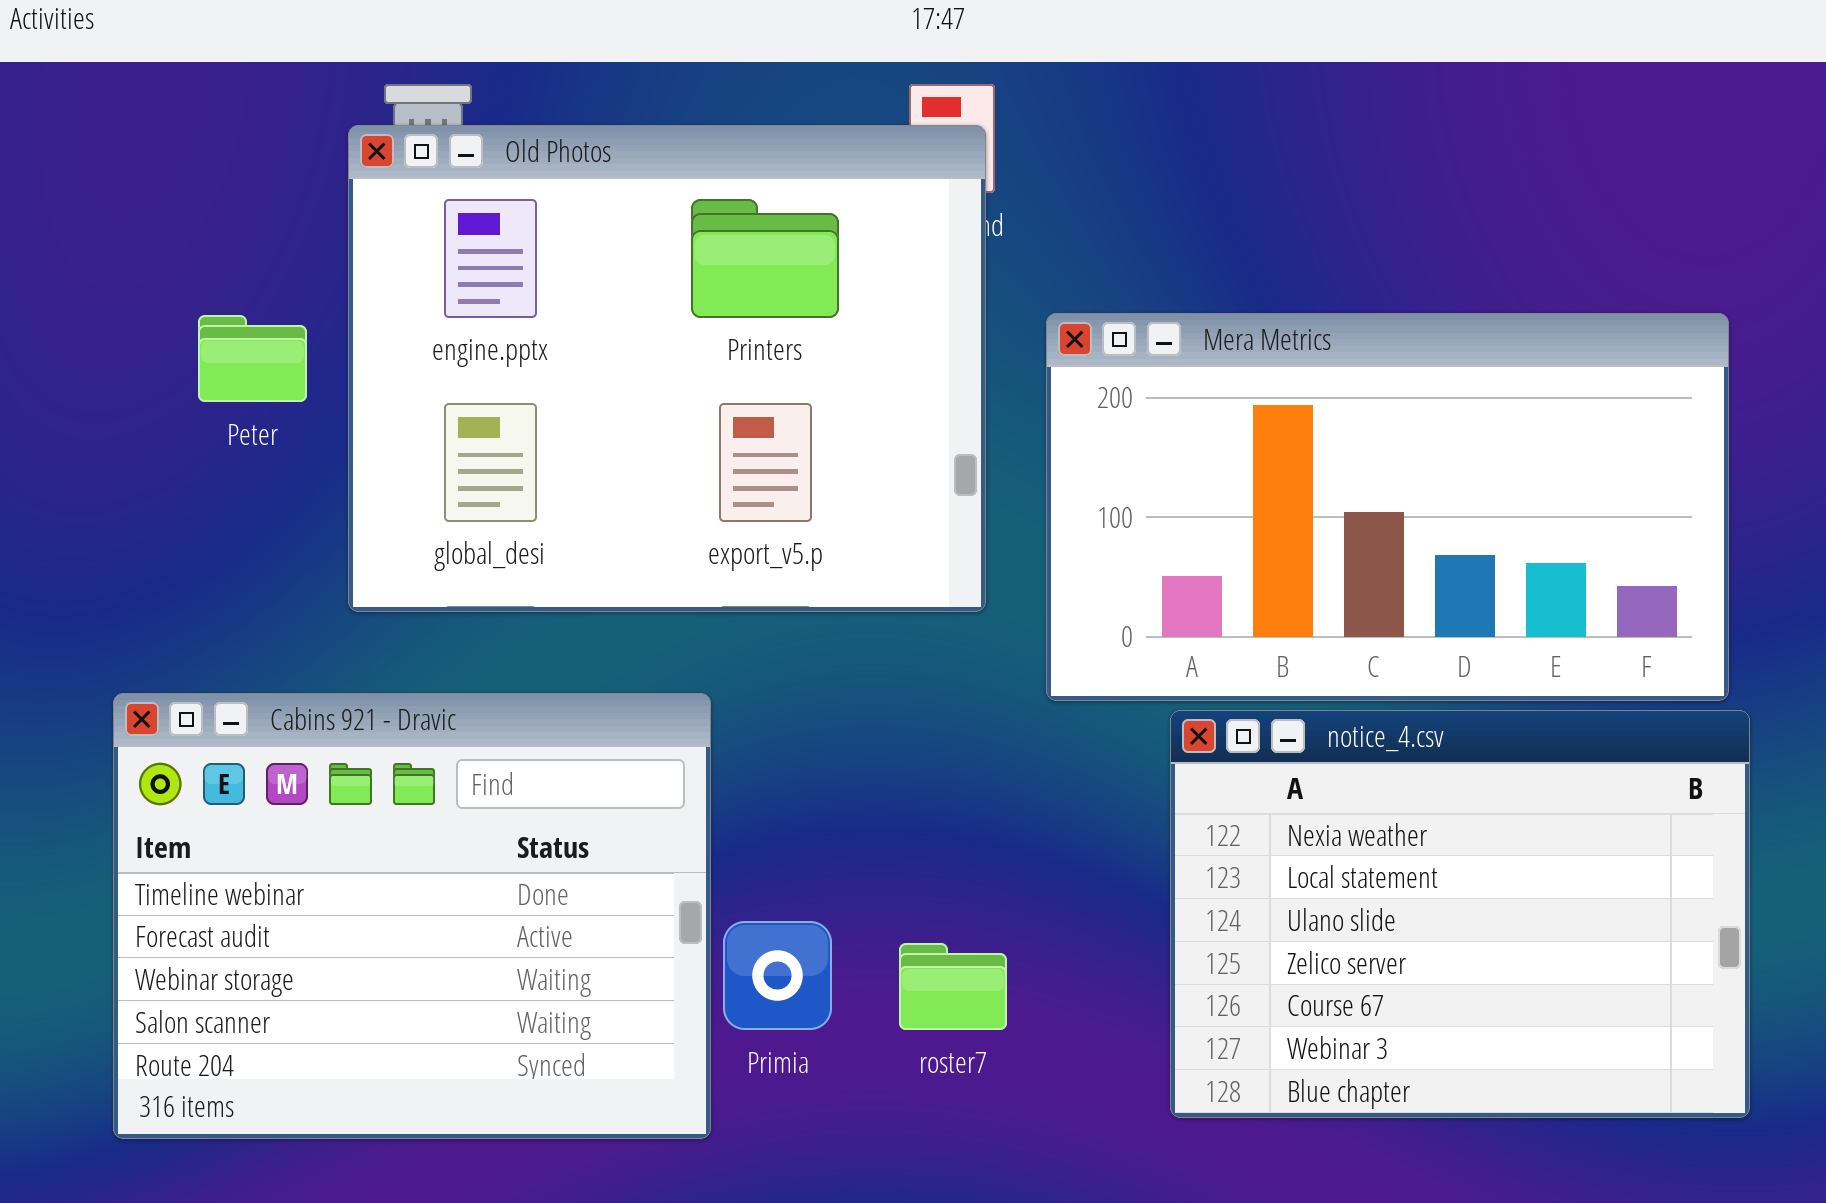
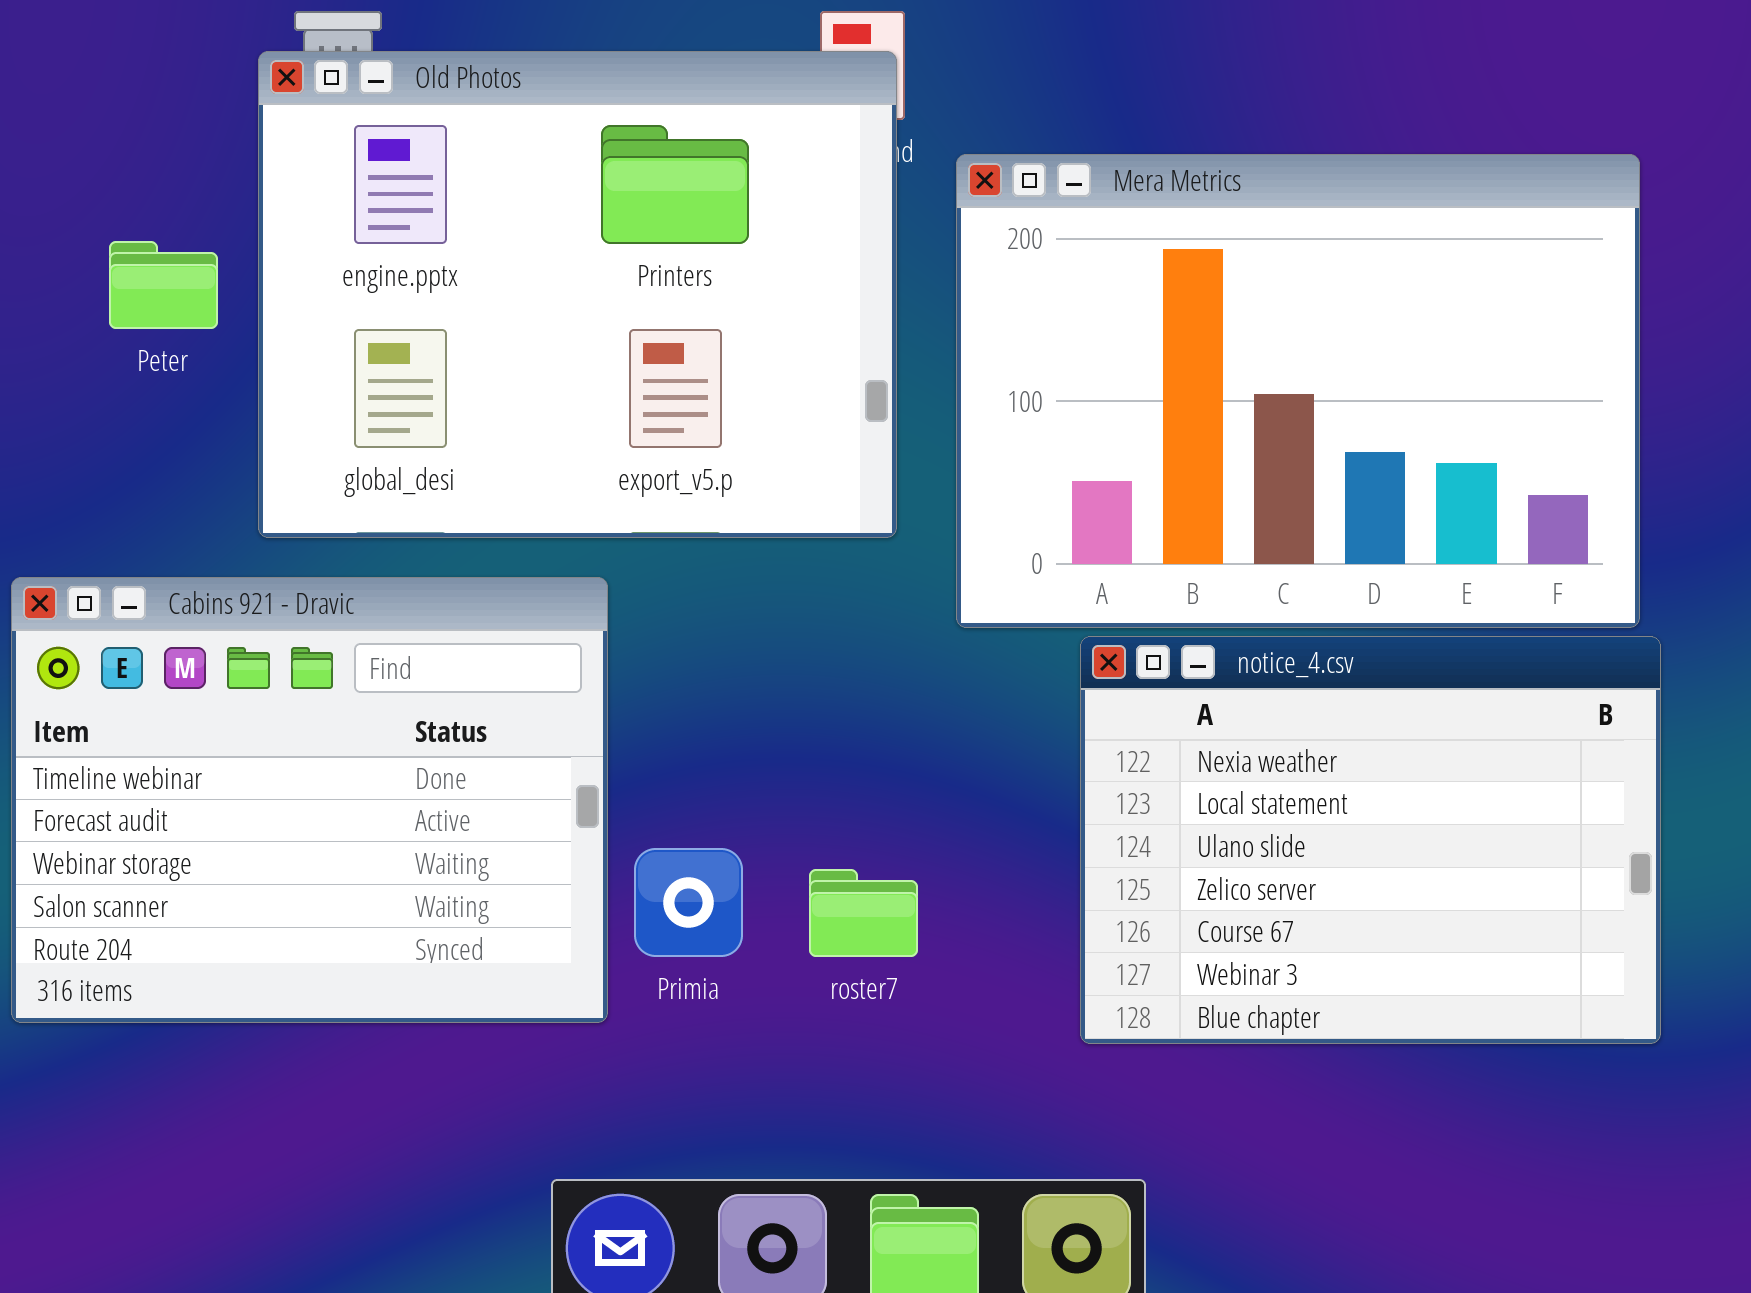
Mera Metrics: [1046,313,1729,701] -> [956,154,1640,628], resized
Cabins 921 - Dravic: [113,693,711,1139] -> [11,577,608,1023], moved

